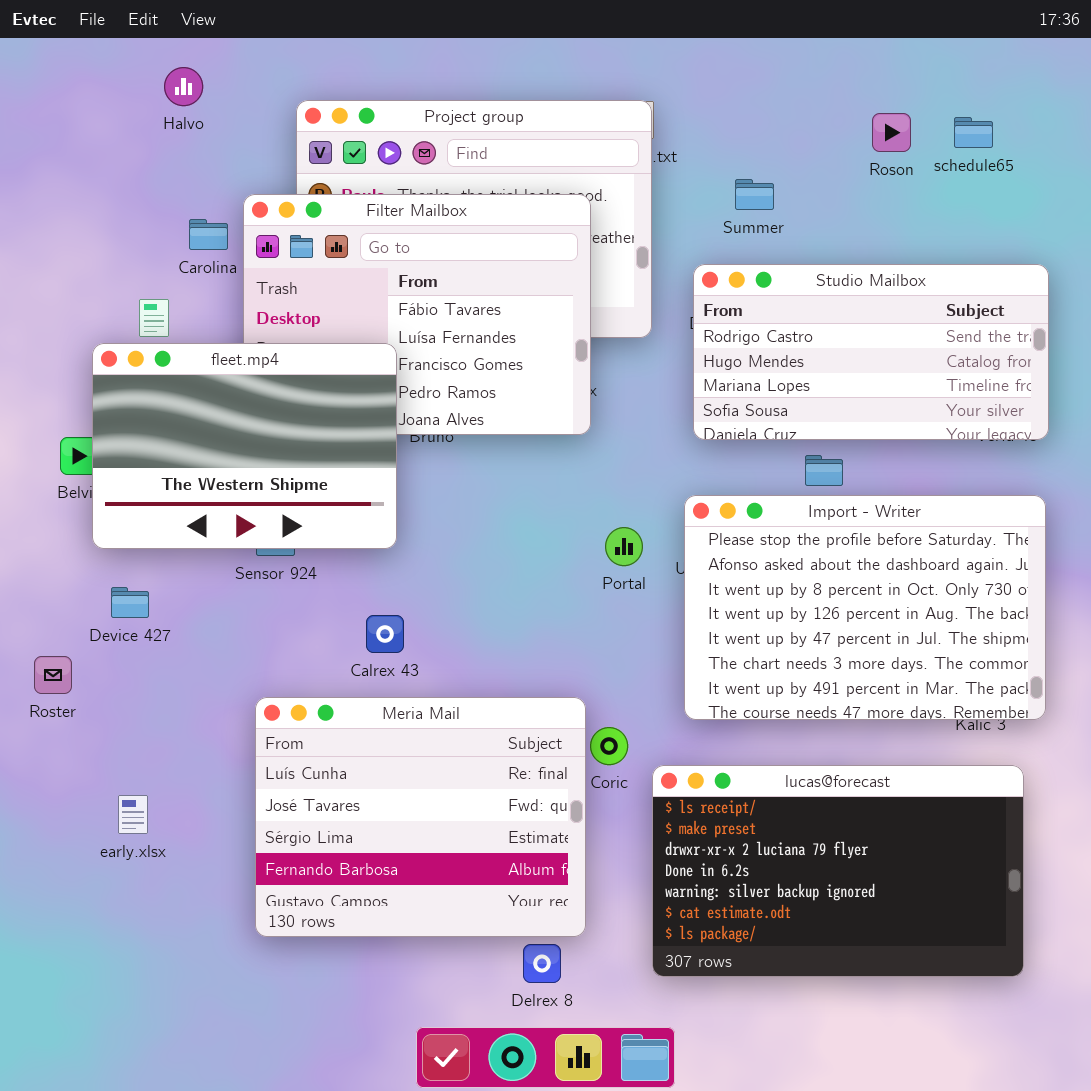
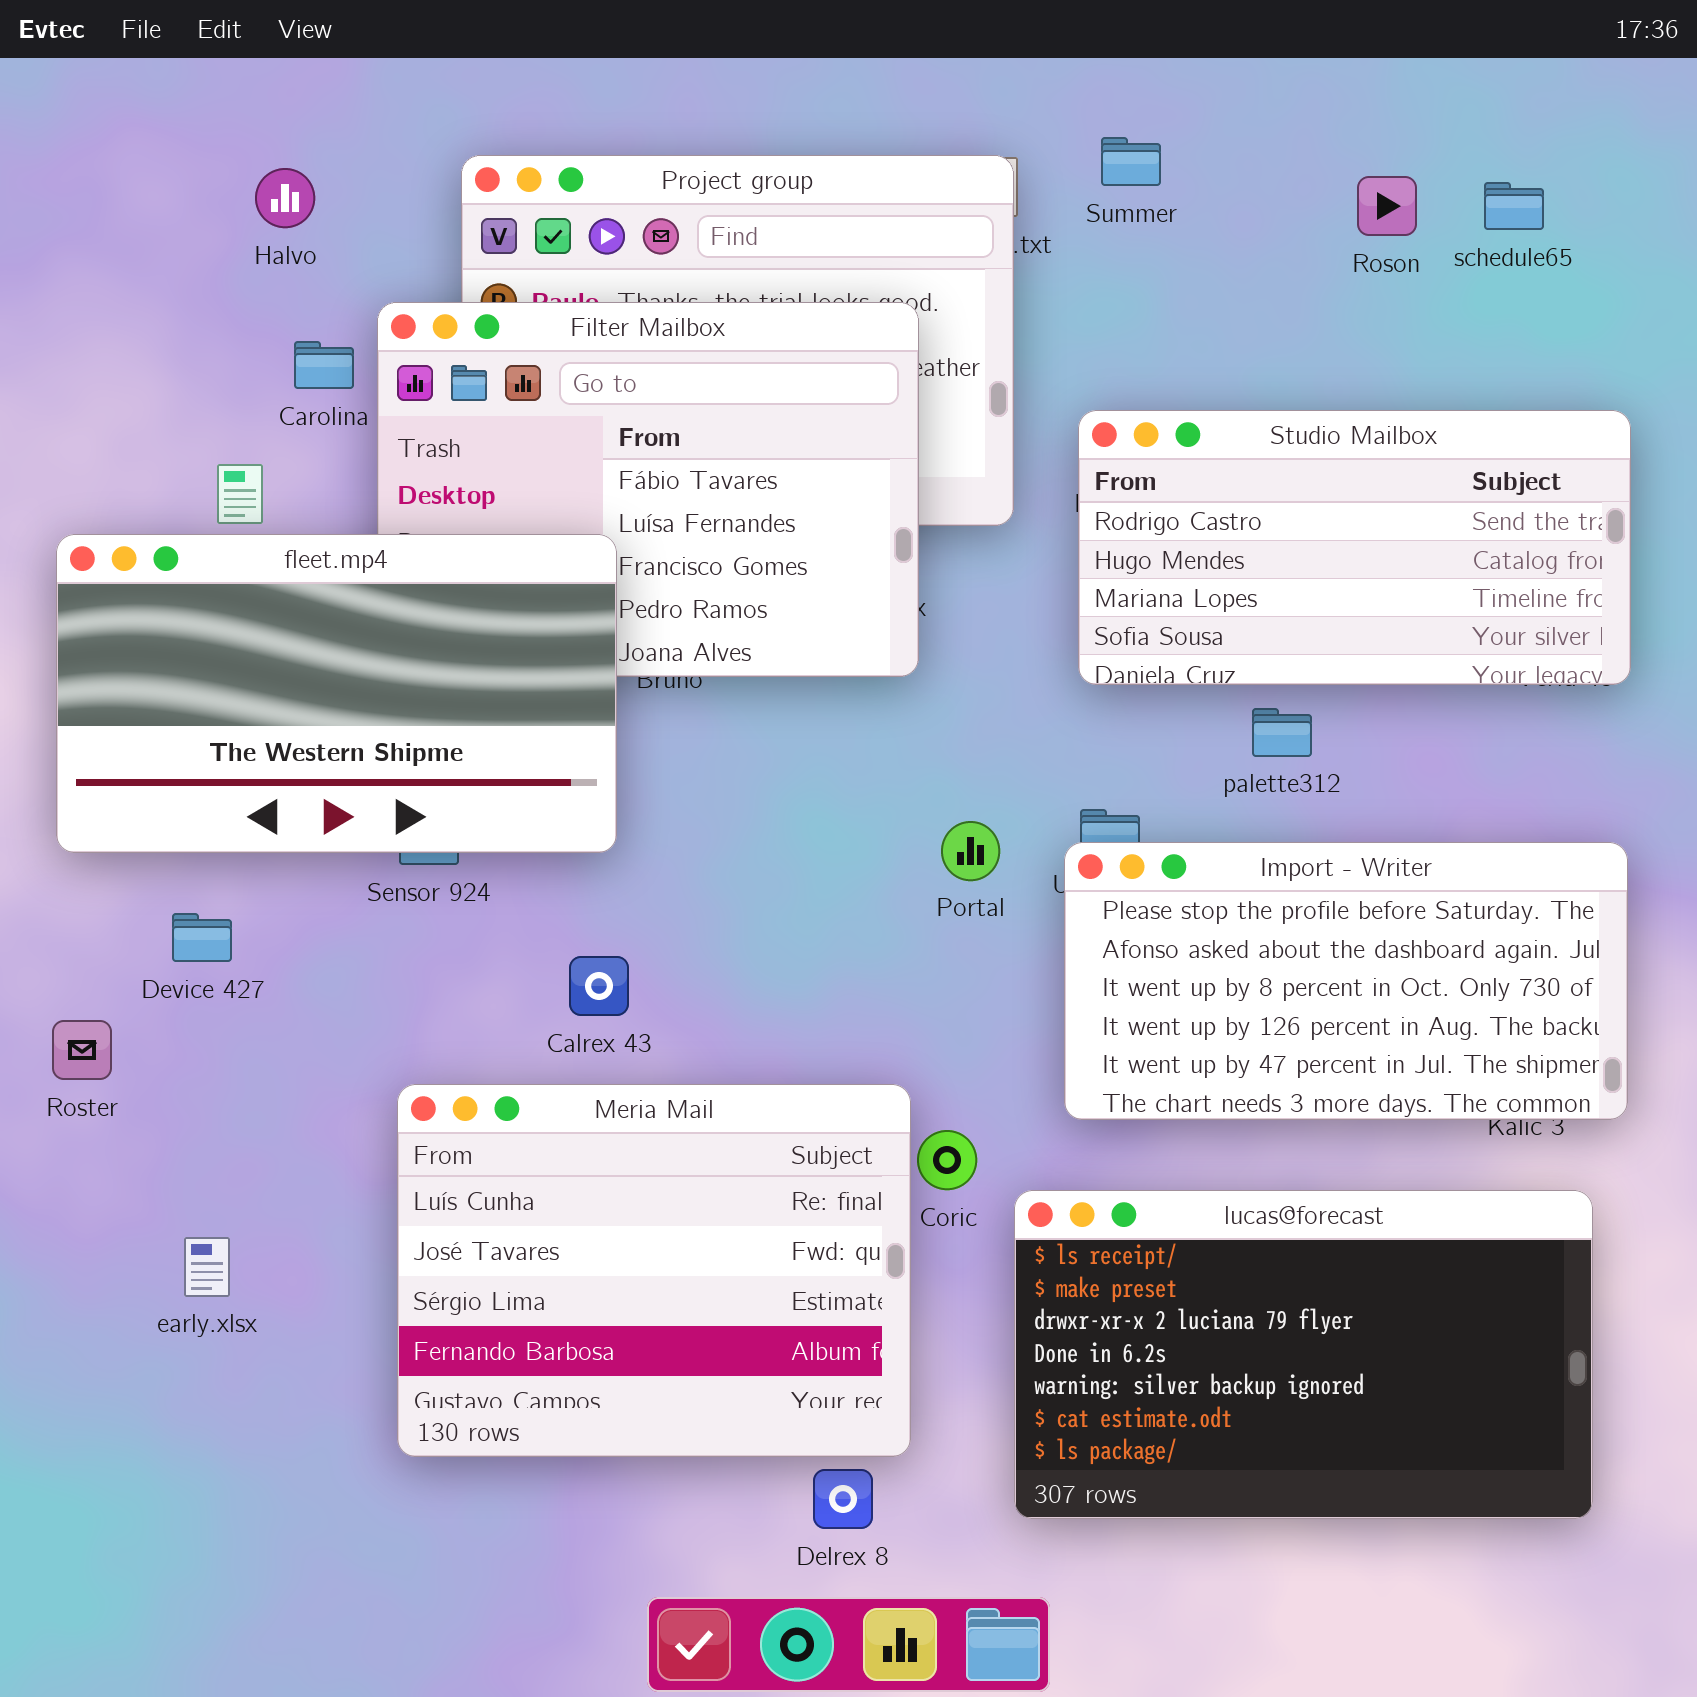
Halvo: [164,67,203,106] -> [255,168,315,228], moved
Summer: [735,179,774,210] -> [1101,137,1161,186], moved
fleet.mp4: [92,343,397,549] -> [56,534,617,853], resized
Import - Writer: [684,495,1046,720] -> [1064,842,1628,1120], resized

